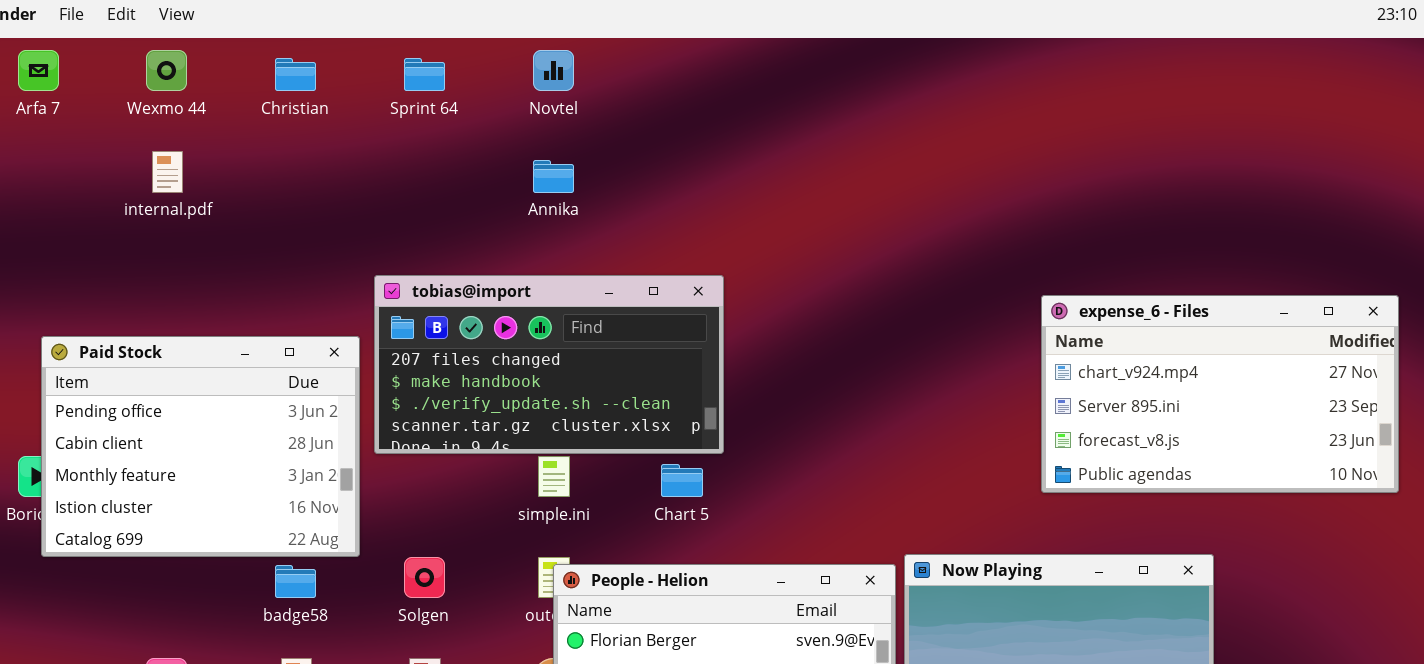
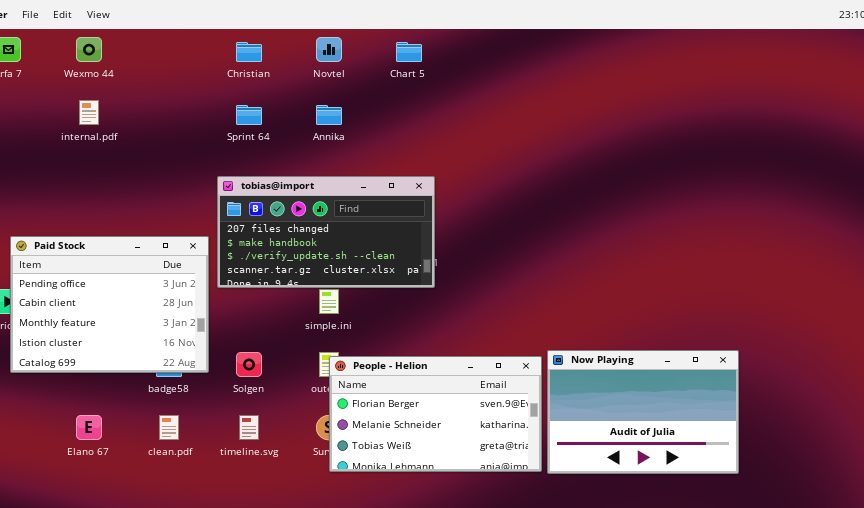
Christian: [275,58,316,91] -> [236,42,262,62], moved
Sprint 64: [404,58,445,91] -> [236,105,262,125], moved
expense_6 - Files: [1041,295,1399,493] -> none, closed
Paid Stock: [41,336,360,557] -> [10,236,209,373], moved
Chart 5: [661,464,703,497] -> [396,42,422,62], moved

